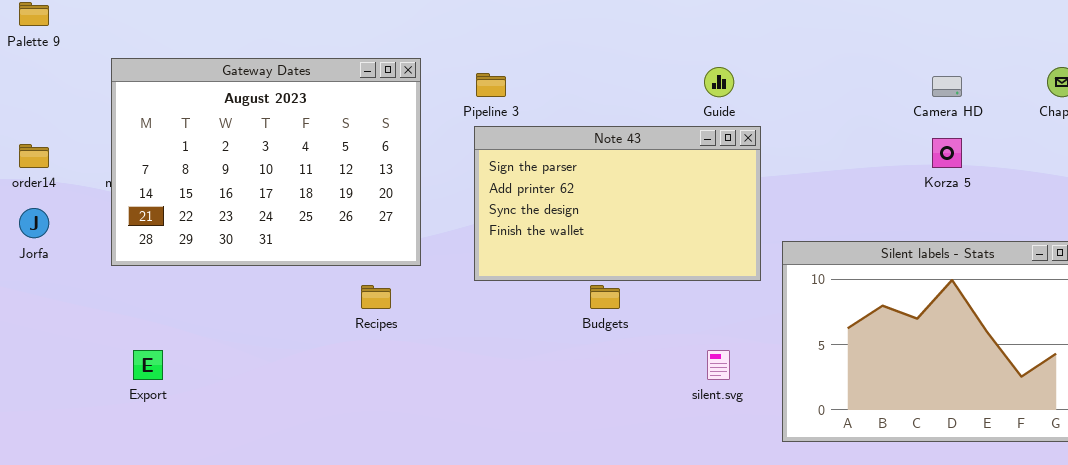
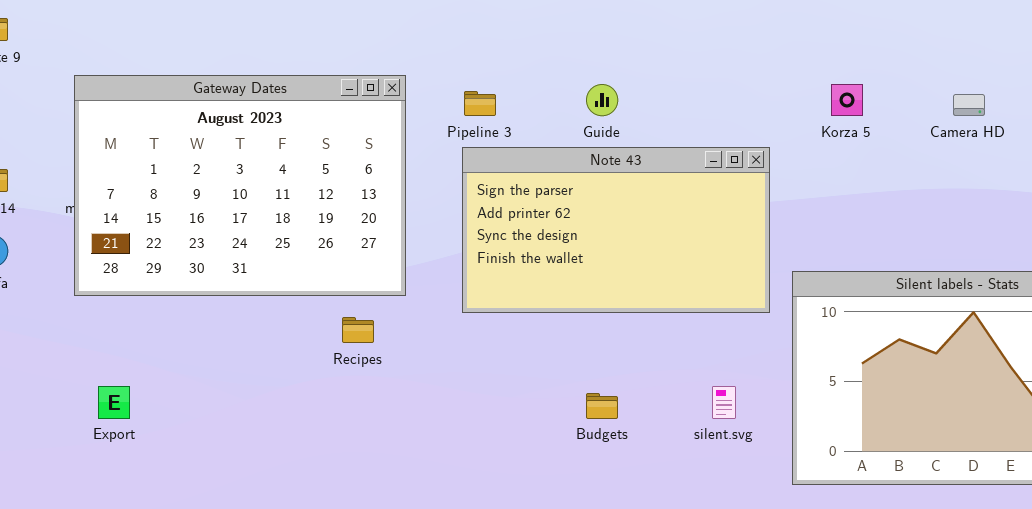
Guide: [704,67,734,97] -> [586,84,618,116], moved
Korza 5: [932,138,962,168] -> [831,84,863,116], moved
Budgets: [590,285,620,309] -> [586,393,618,419], moved

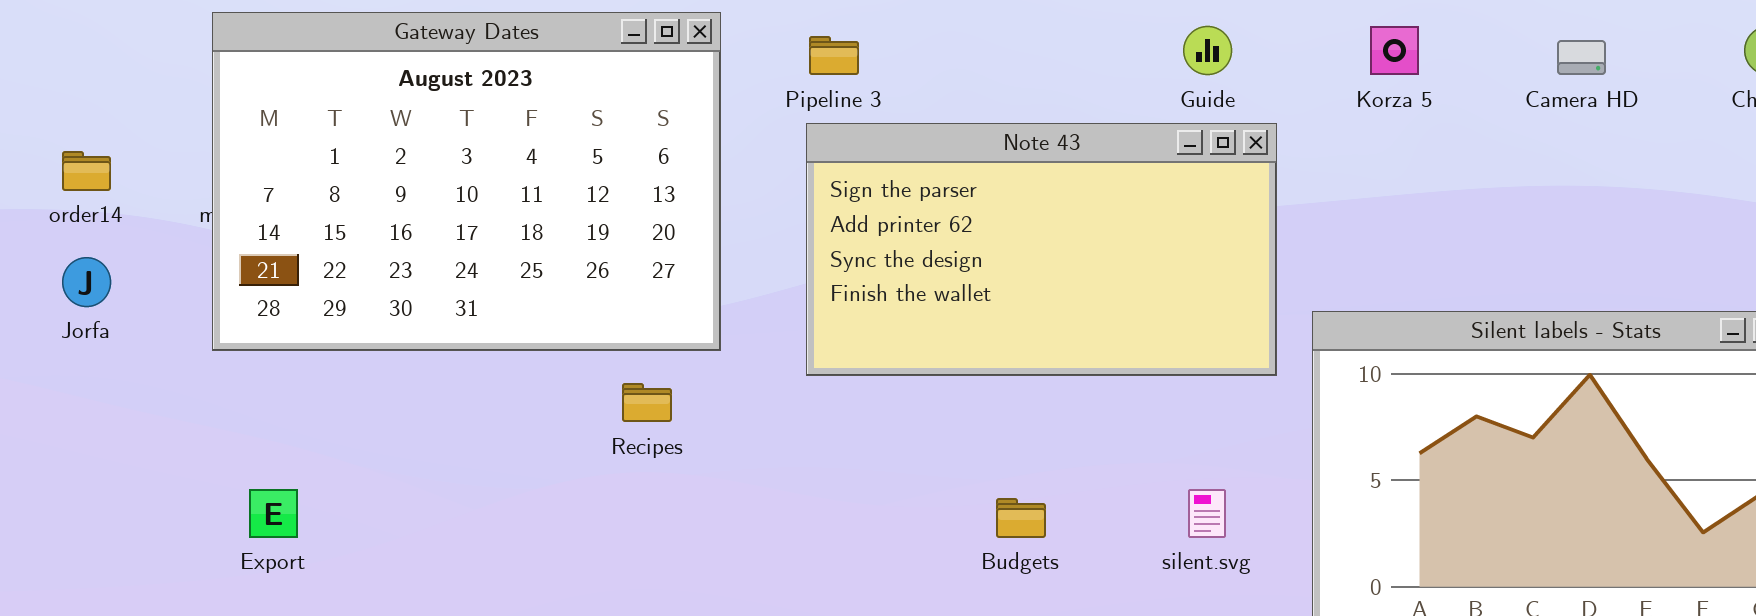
Guide: [586,84,618,116] -> [1183,26,1232,75], moved

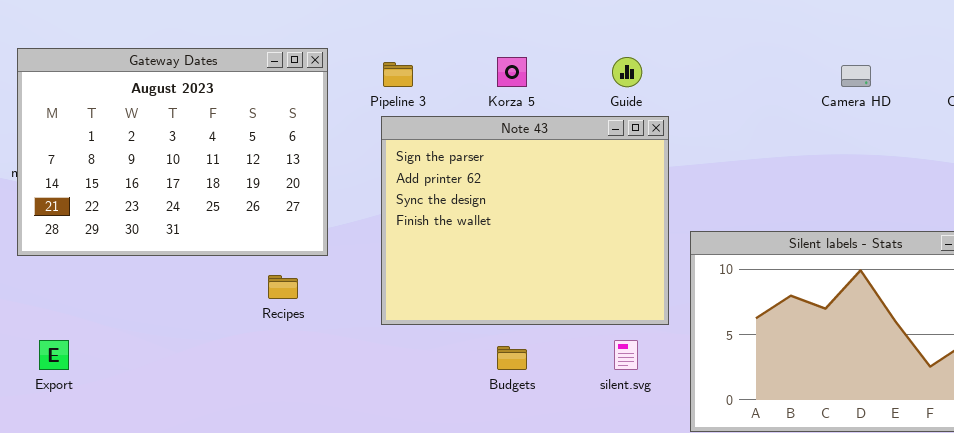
Korza 5: [1370,26,1419,75] -> [497,57,527,87], moved
Note 43: [806,123,1277,376] -> [381,116,669,325], resized

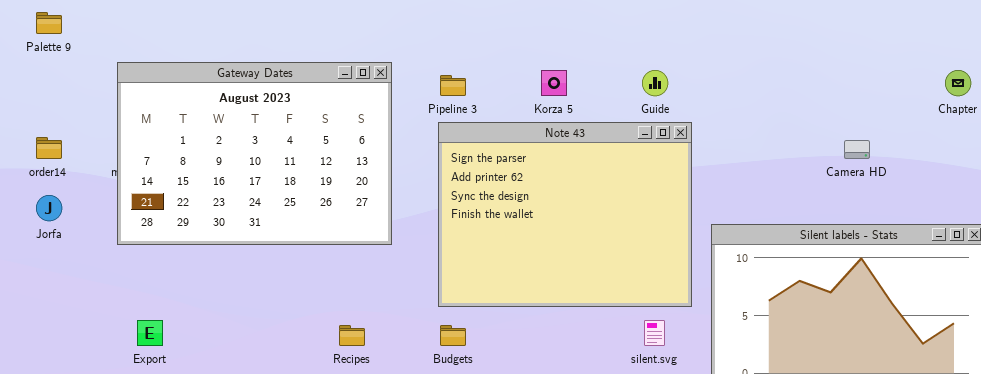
Camera HD: [841,65,871,87] -> [844,140,870,159], moved
Recipes: [268,275,298,299] -> [339,325,365,346], moved
Budgets: [497,346,527,370] -> [440,325,466,346], moved

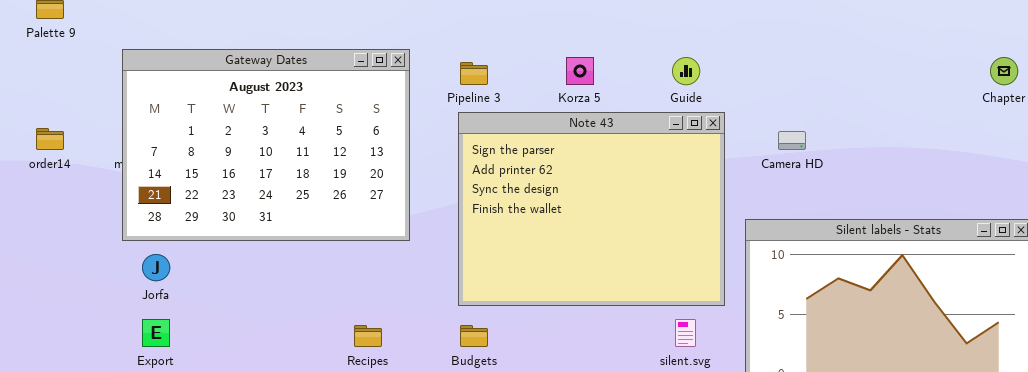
Camera HD: [844,140,870,159] -> [778,131,806,150], moved
Jorfa: [36,195,62,221] -> [142,254,170,281], moved

